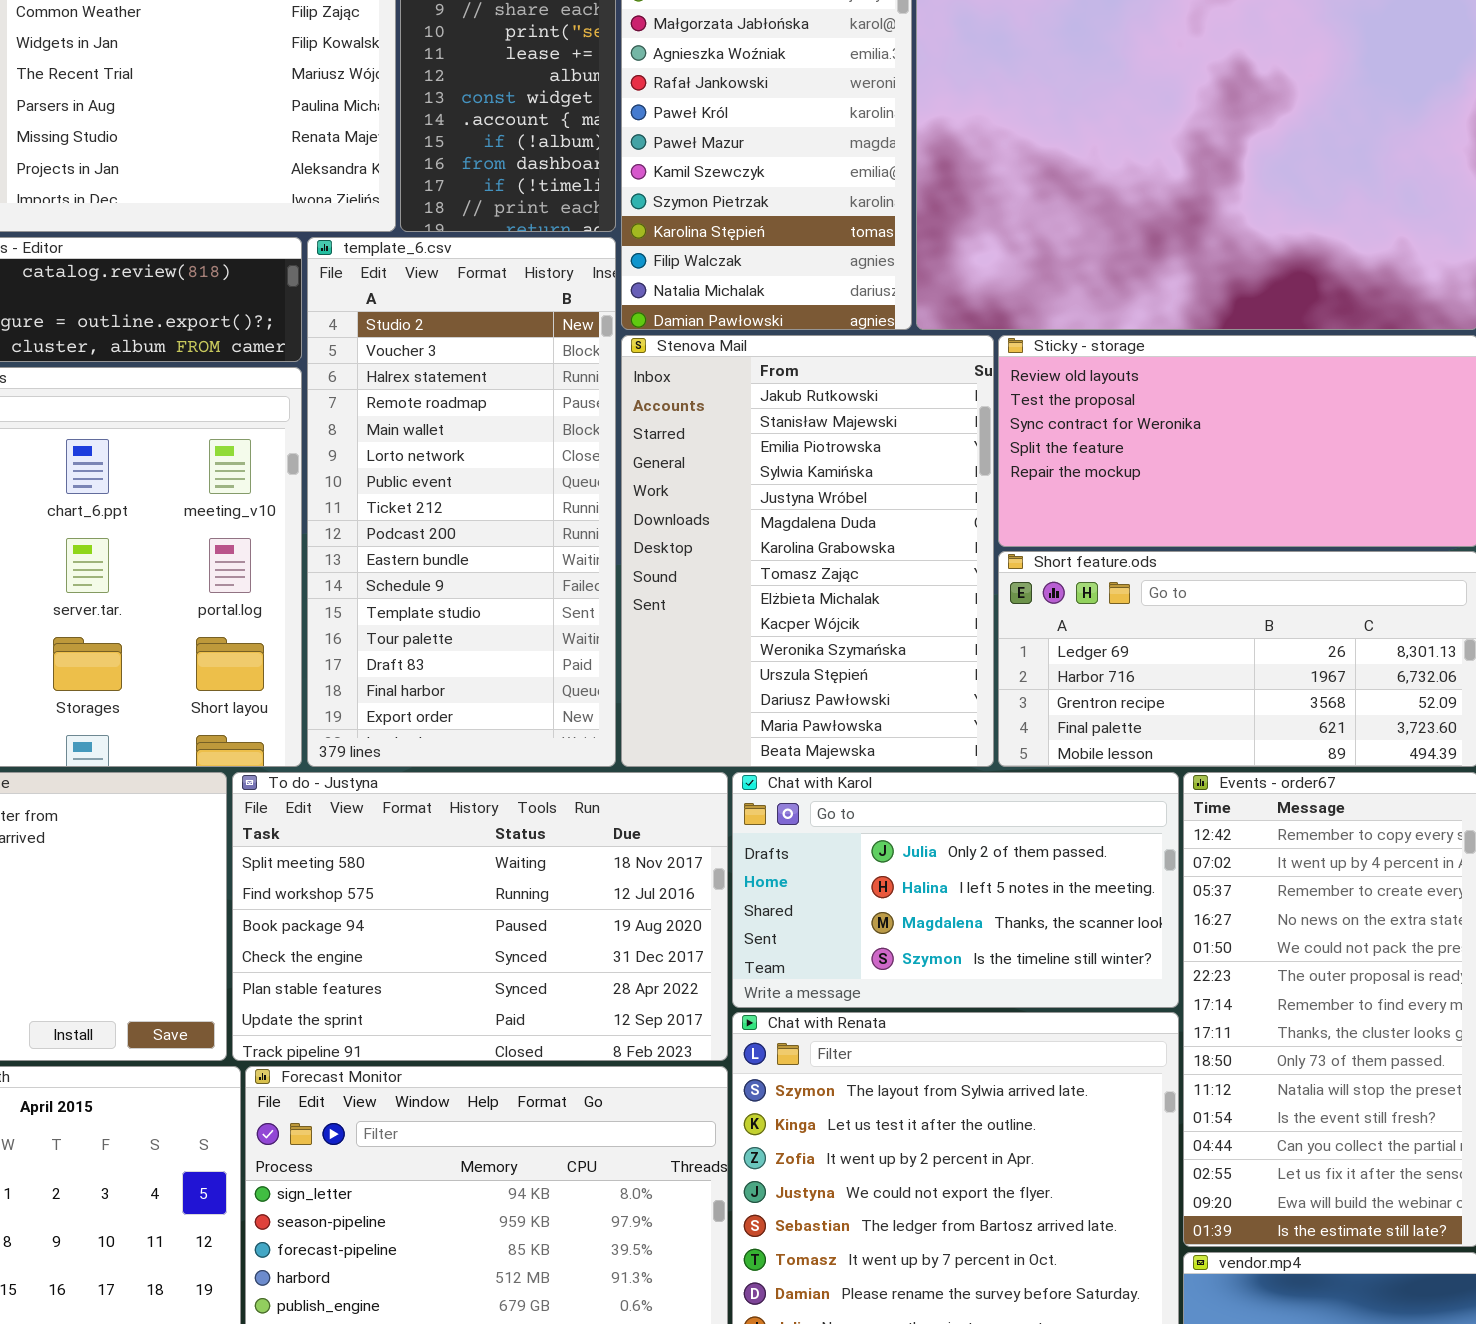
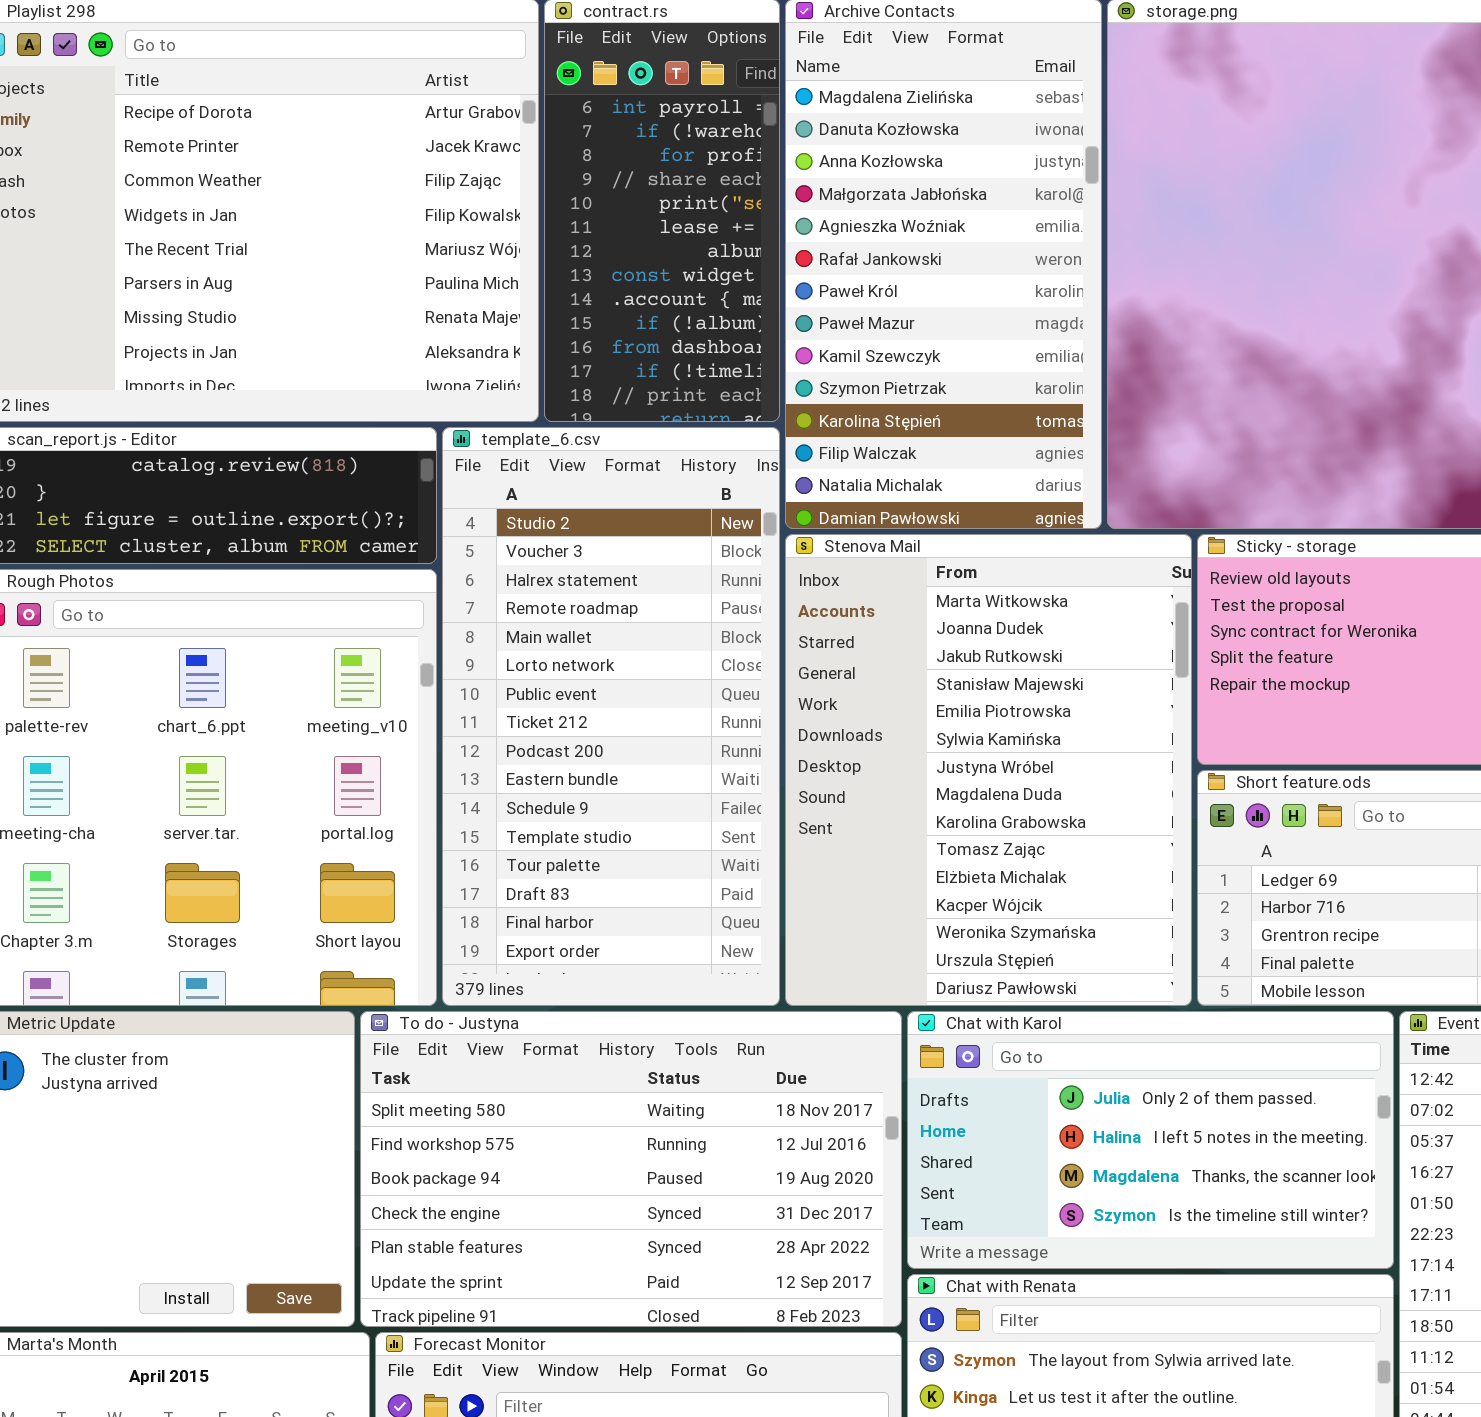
Stenova Mail: [621,335,994,767] -> [785,534,1192,1006], scrolled up 2 rows

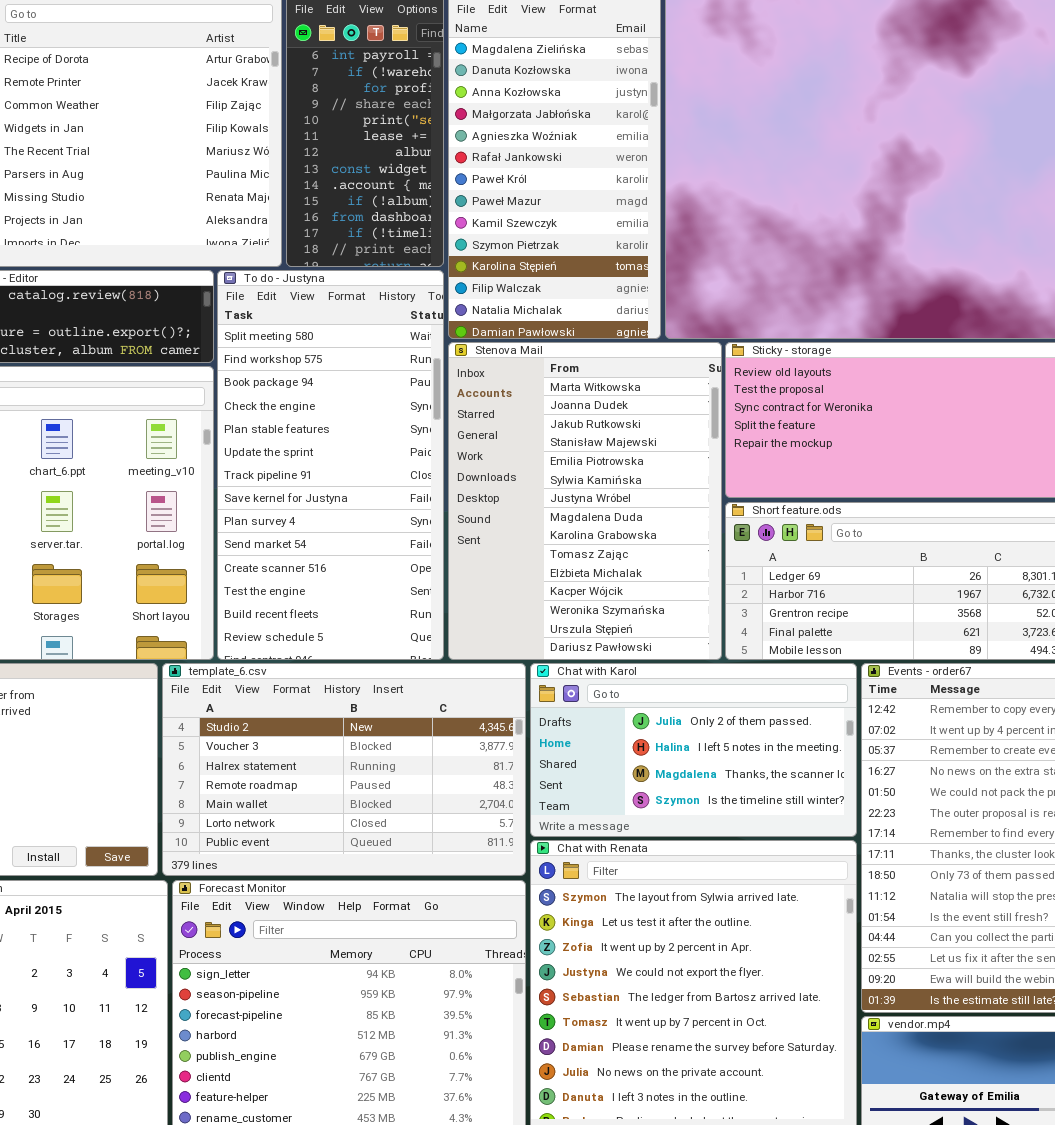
template_6.csv: [442,427,780,1006] -> [162,663,526,876], moved, resized
To do - Justyna: [360,1011,902,1327] -> [217,270,444,660], moved, resized

